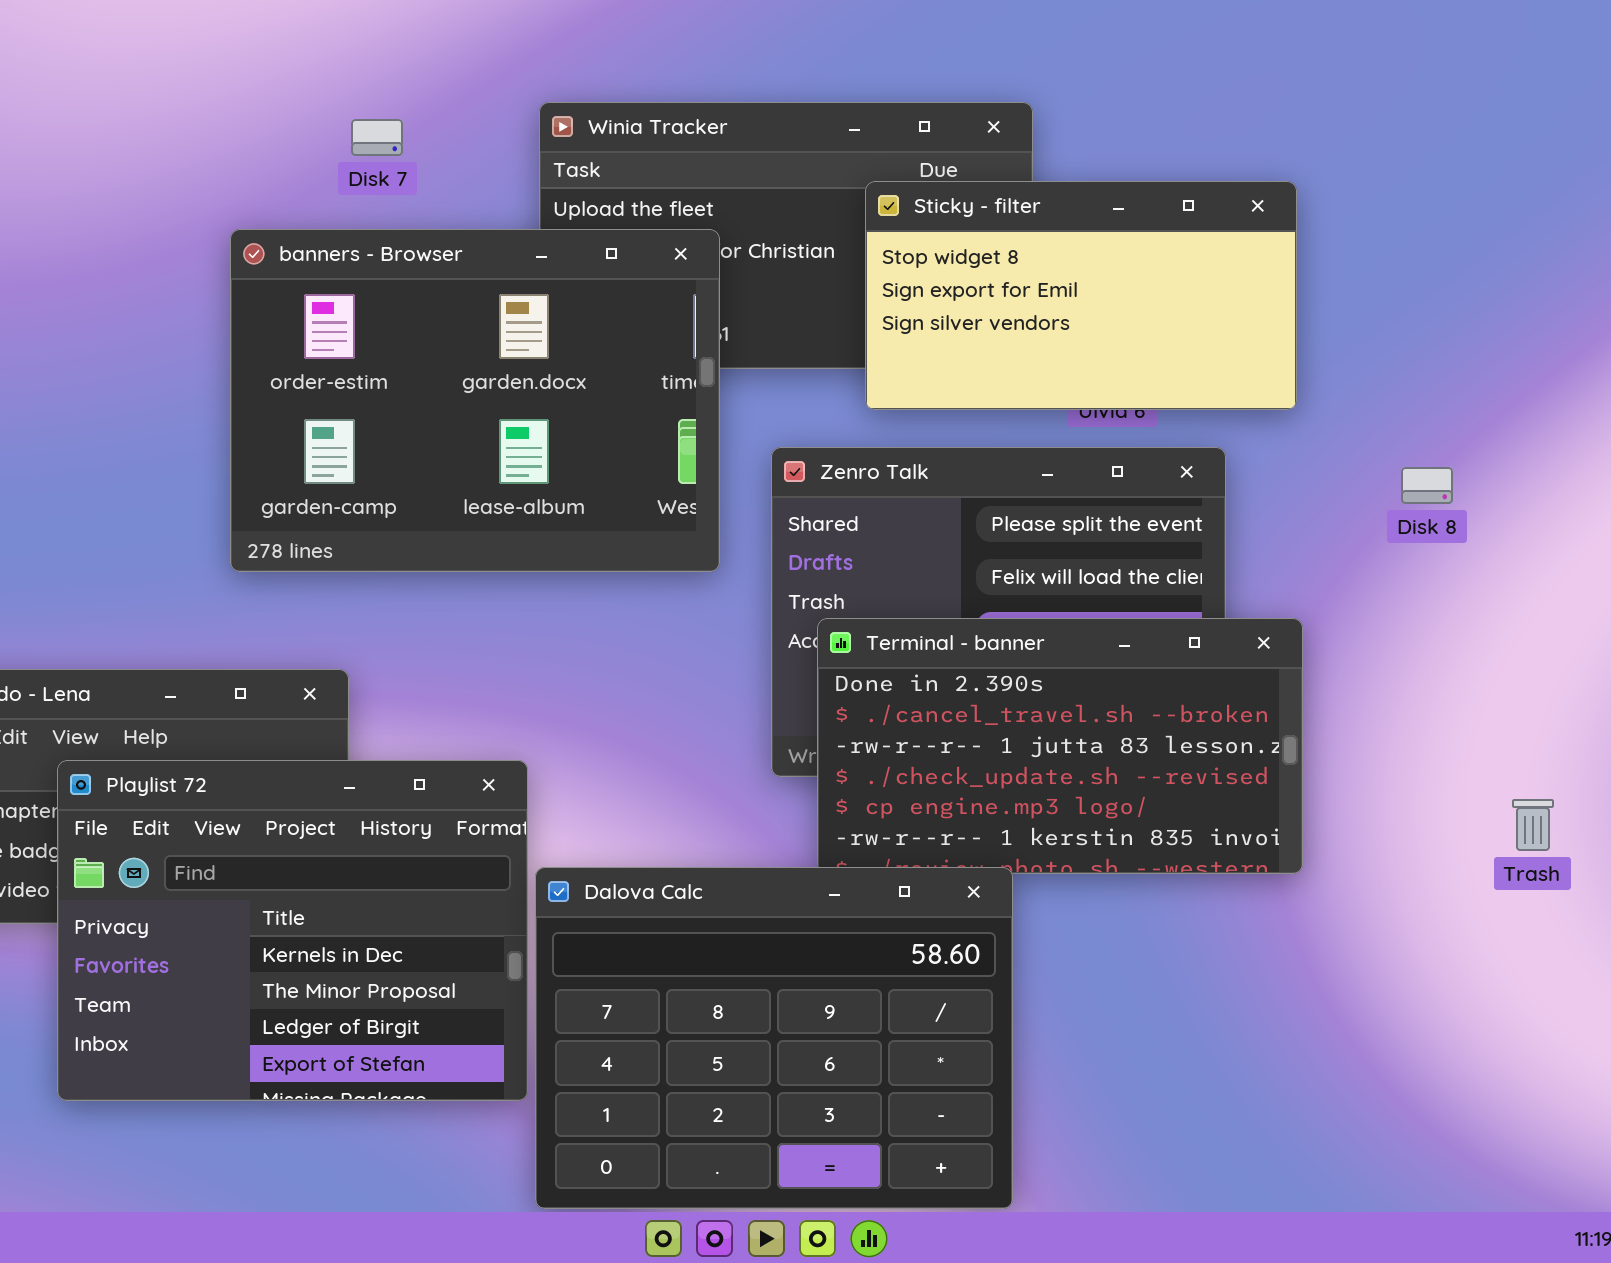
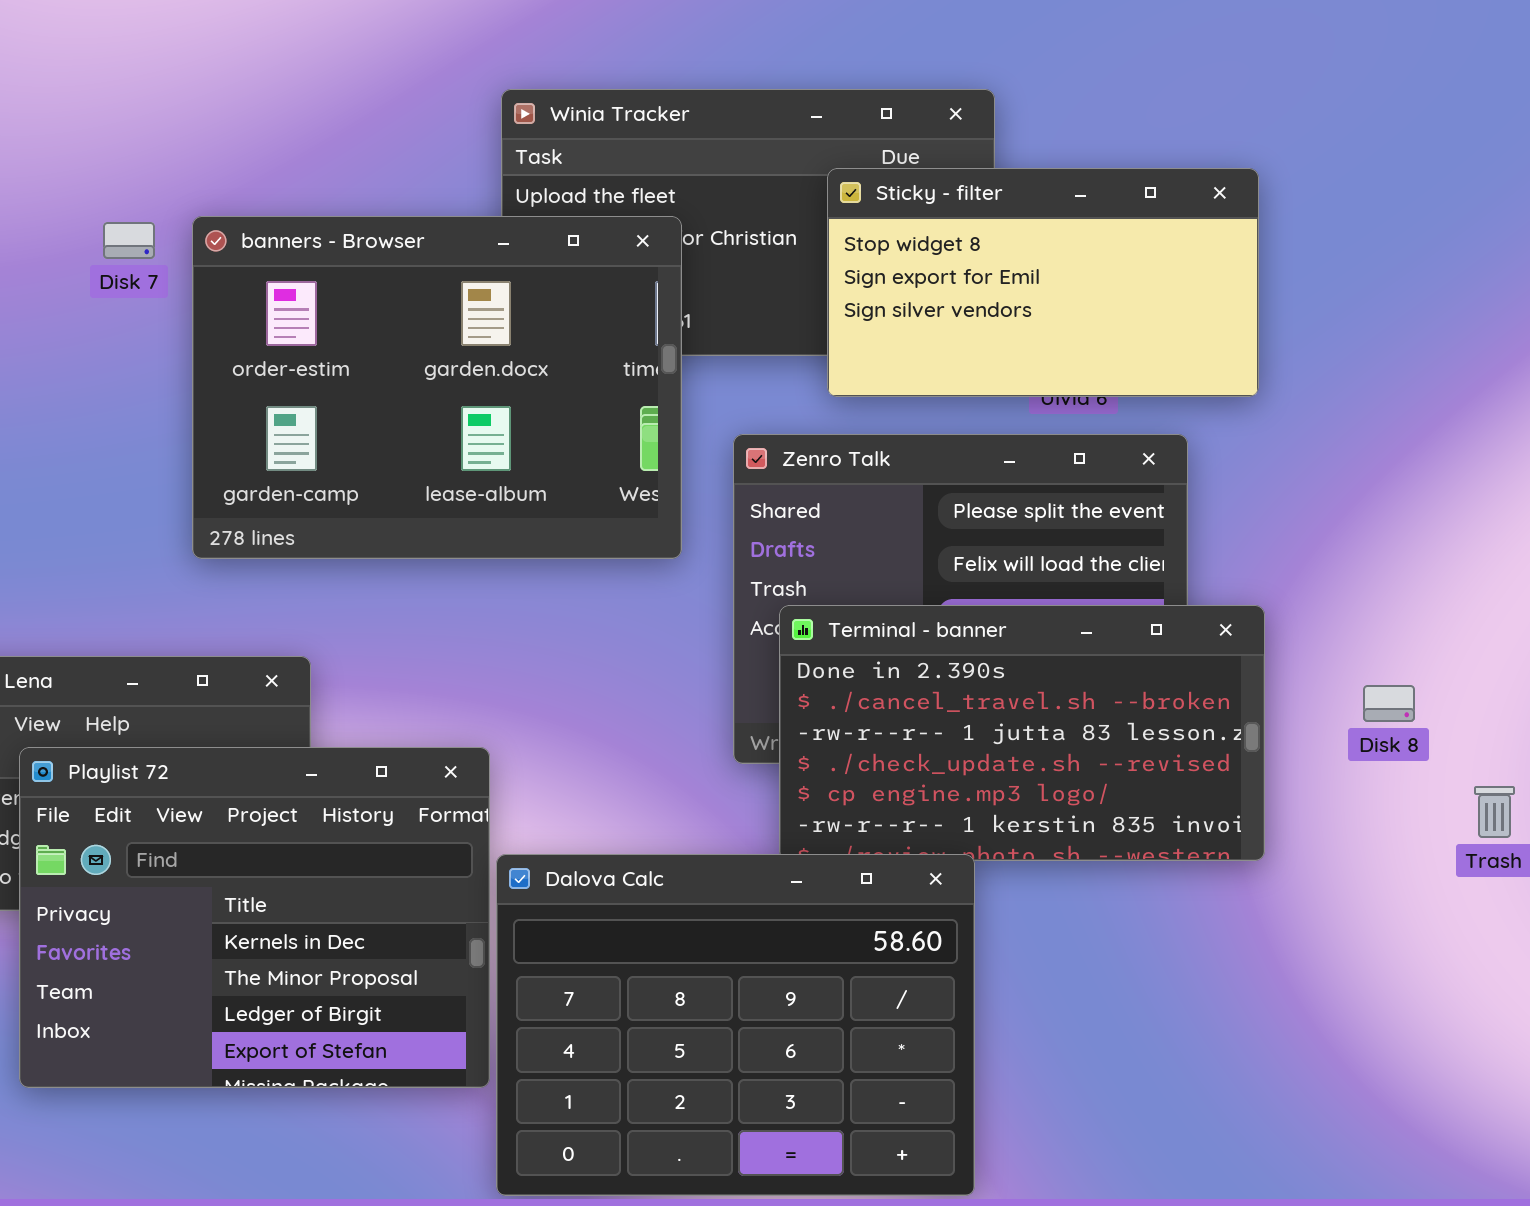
Disk 7: [351,119,403,156] -> [103,222,155,259], moved
Disk 8: [1401,467,1453,504] -> [1363,685,1415,722], moved

